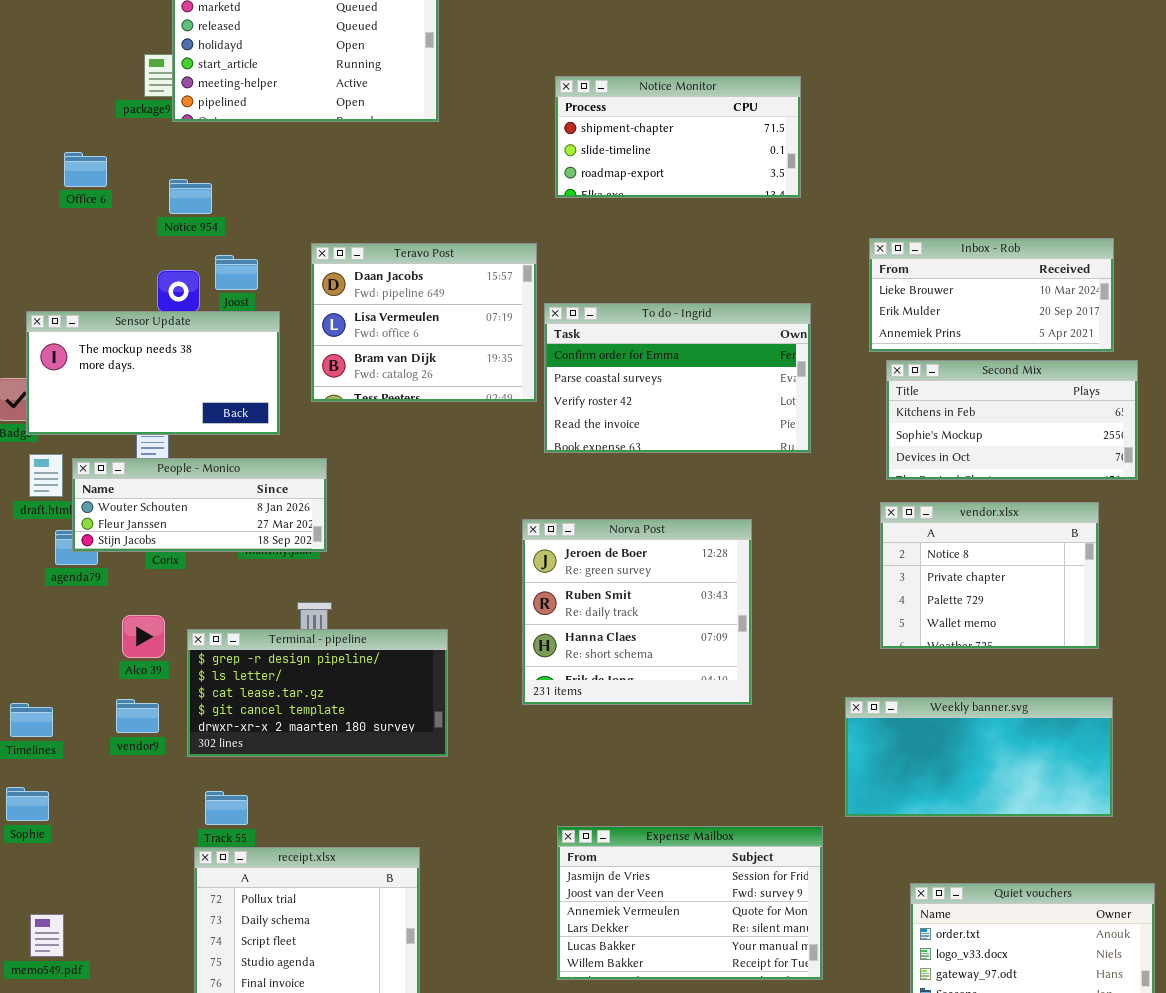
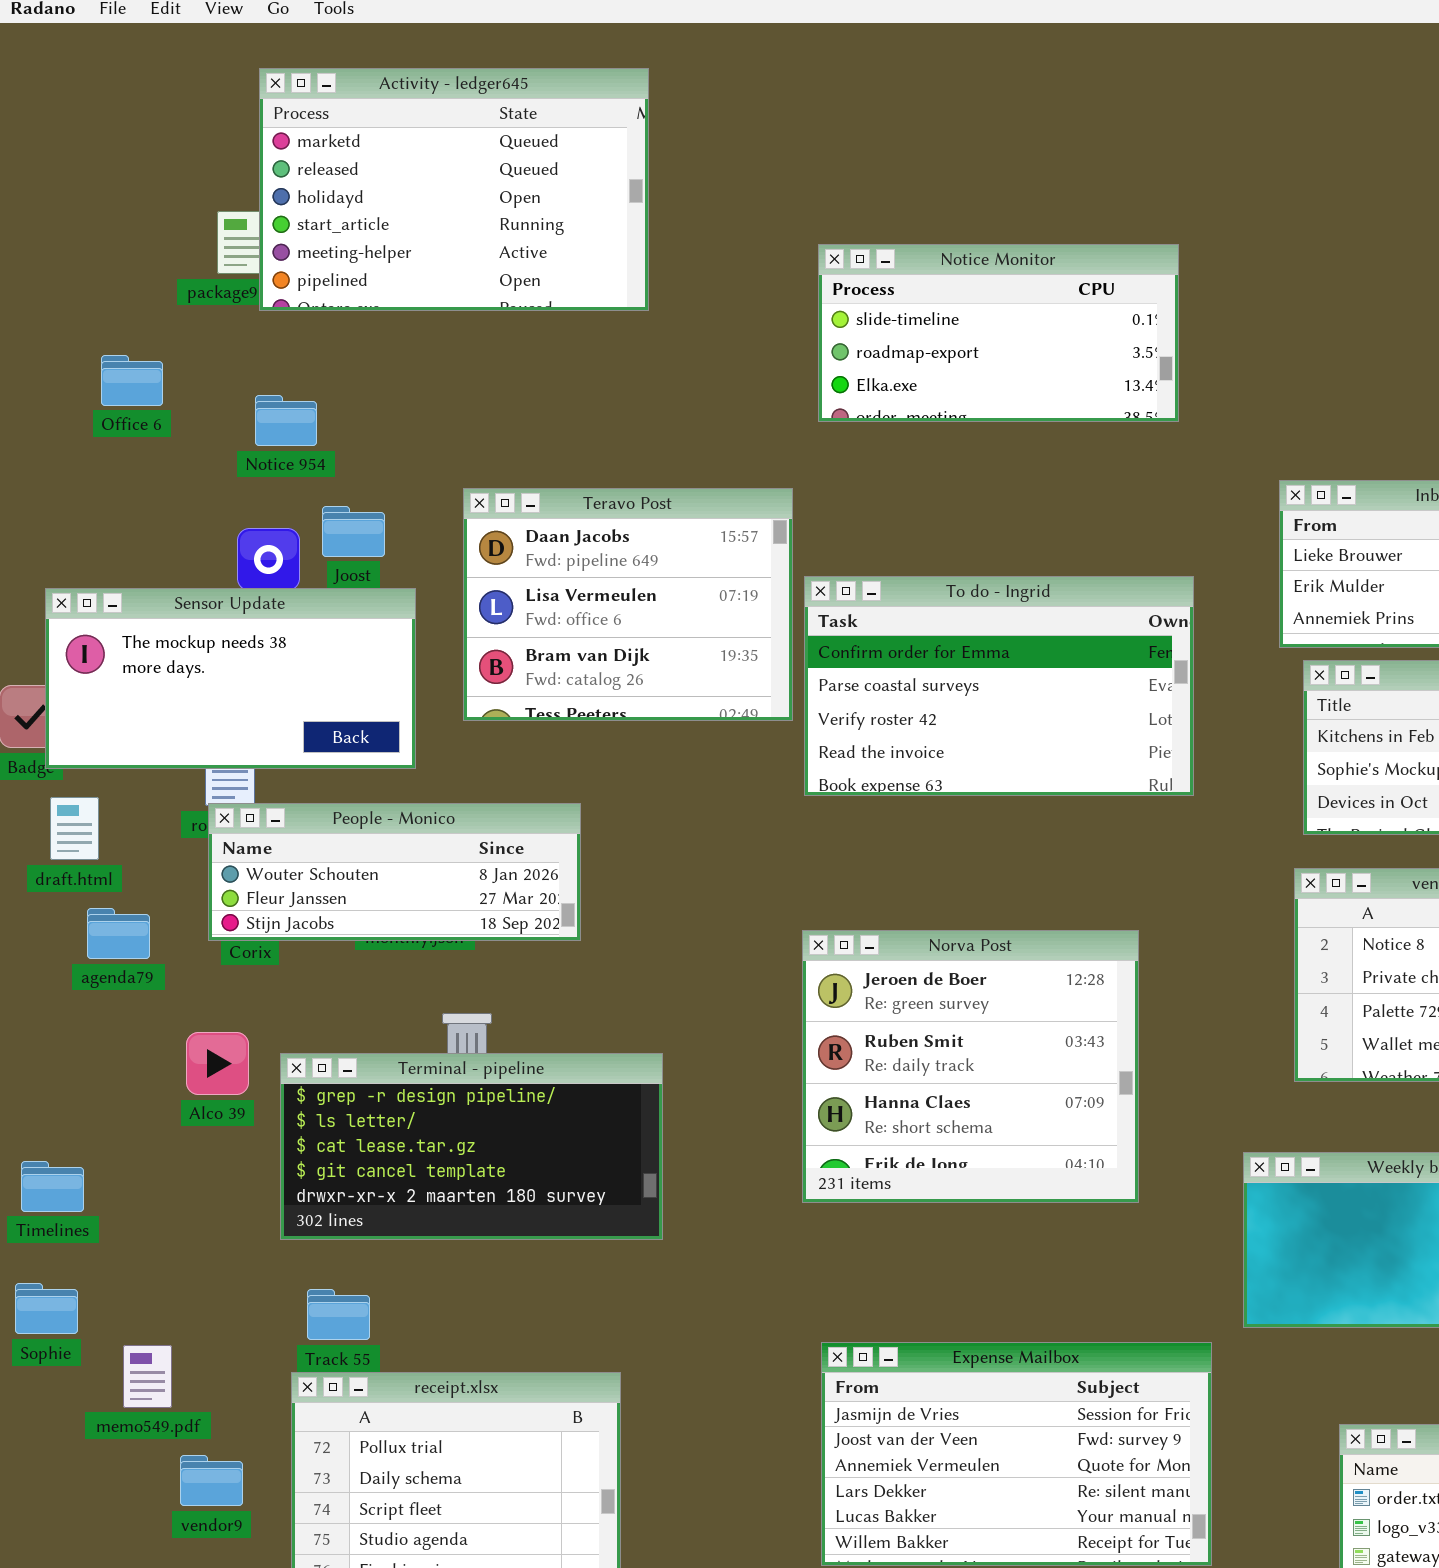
Notice Monitor: [555,76,801,198] -> [818,244,1179,422], scrolled down 1 row
People - Monico: [72,458,327,552] -> [208,803,581,941], moved
Norva Post: [522,519,752,705] -> [802,930,1139,1203], moved
vendor9: [116,699,159,733] -> [180,1455,243,1506], moved
memo549.pdf: [30,914,64,957] -> [123,1345,172,1408], moved

